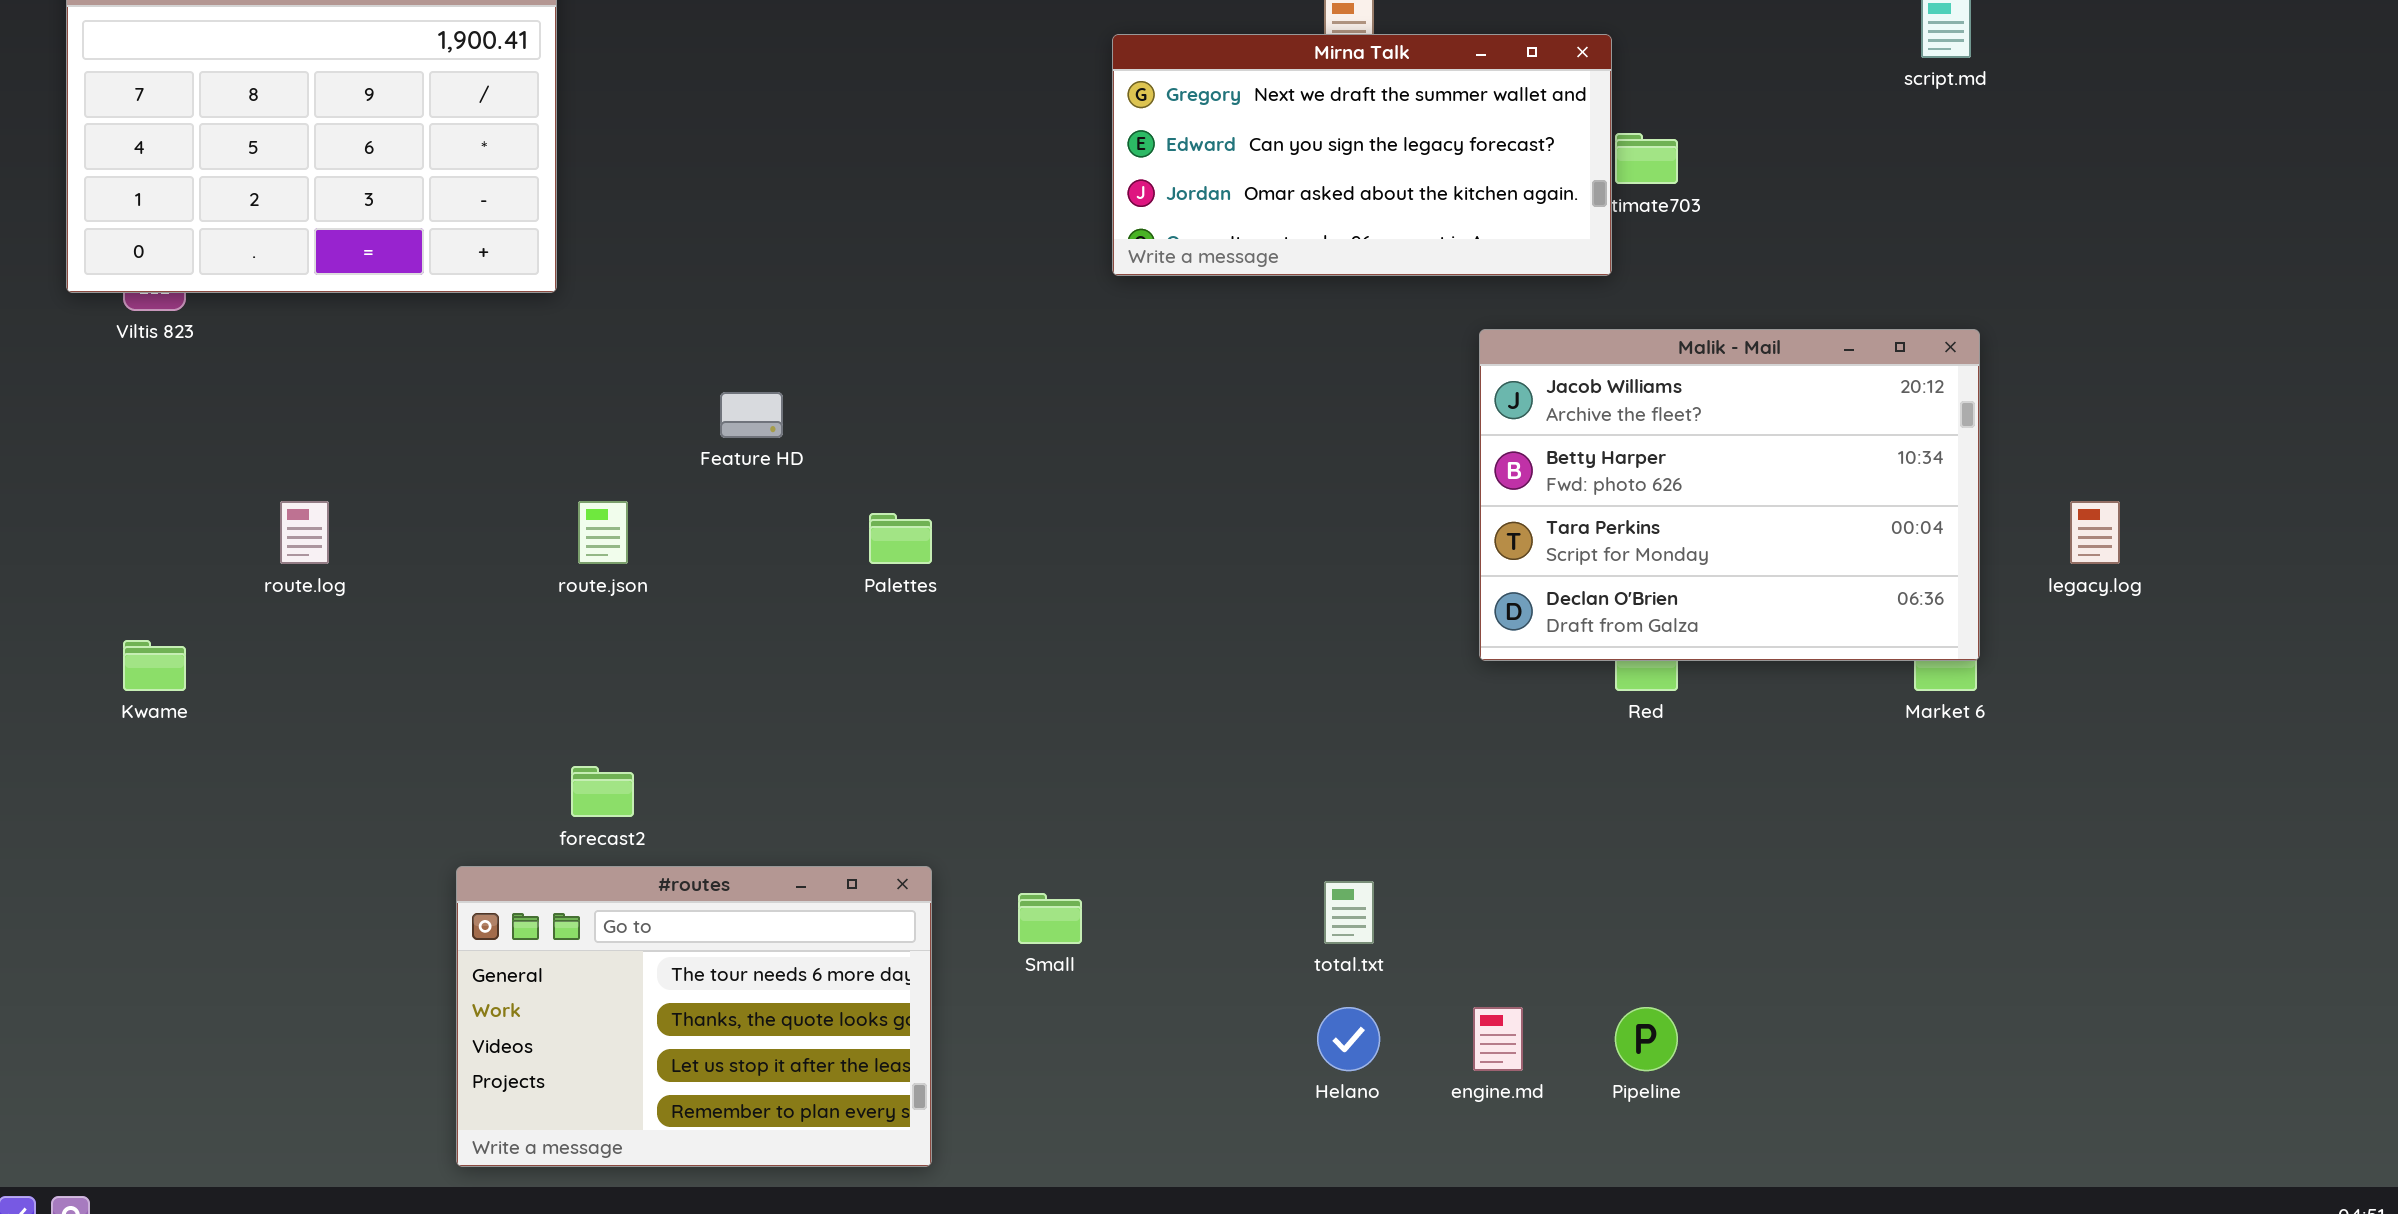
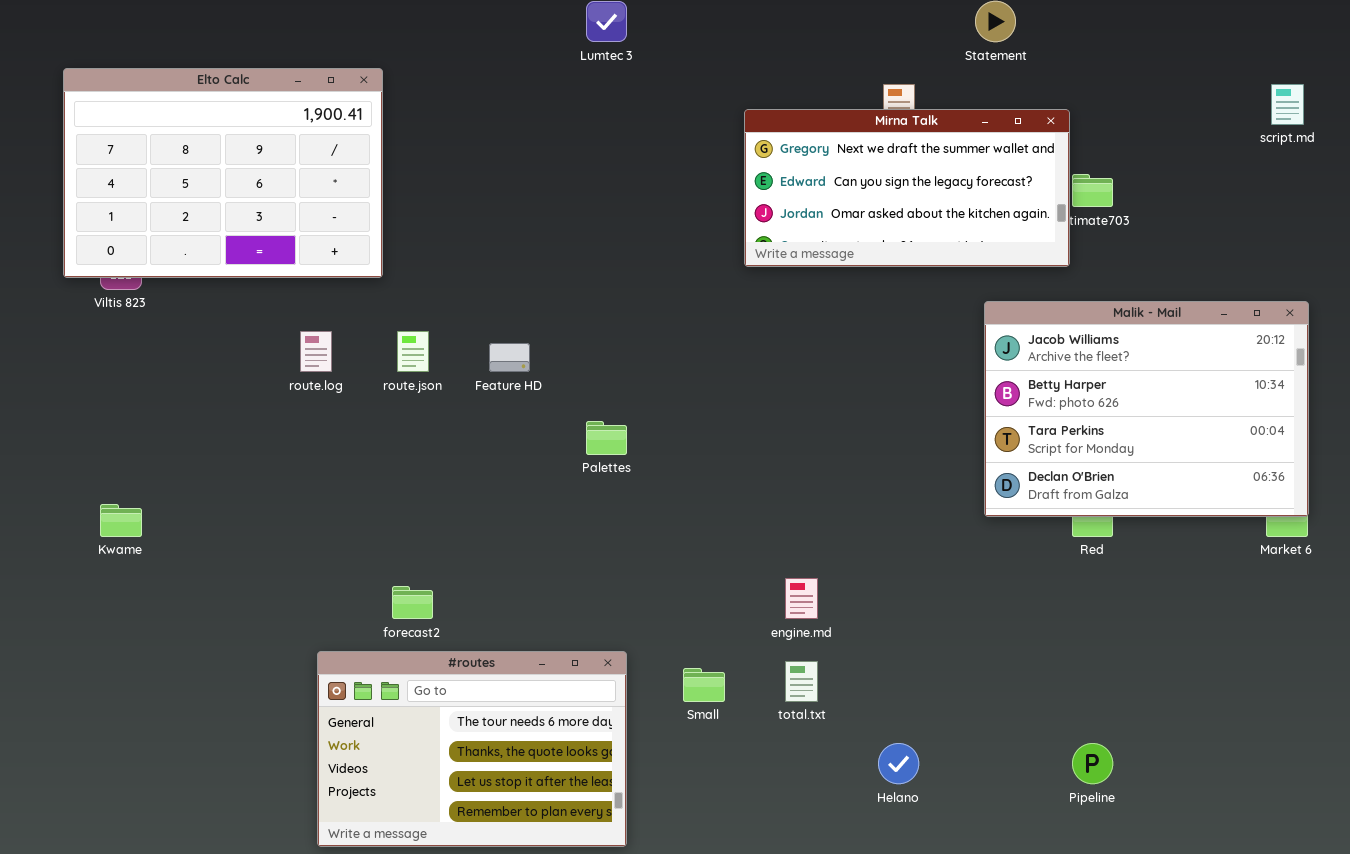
route.log: [280,501,329,564] -> [300,331,332,372], moved
route.json: [578,501,628,564] -> [397,331,429,372], moved
total.txt: [1324,881,1374,944] -> [785,661,818,702], moved
engine.md: [1473,1007,1523,1071] -> [785,578,818,619], moved

